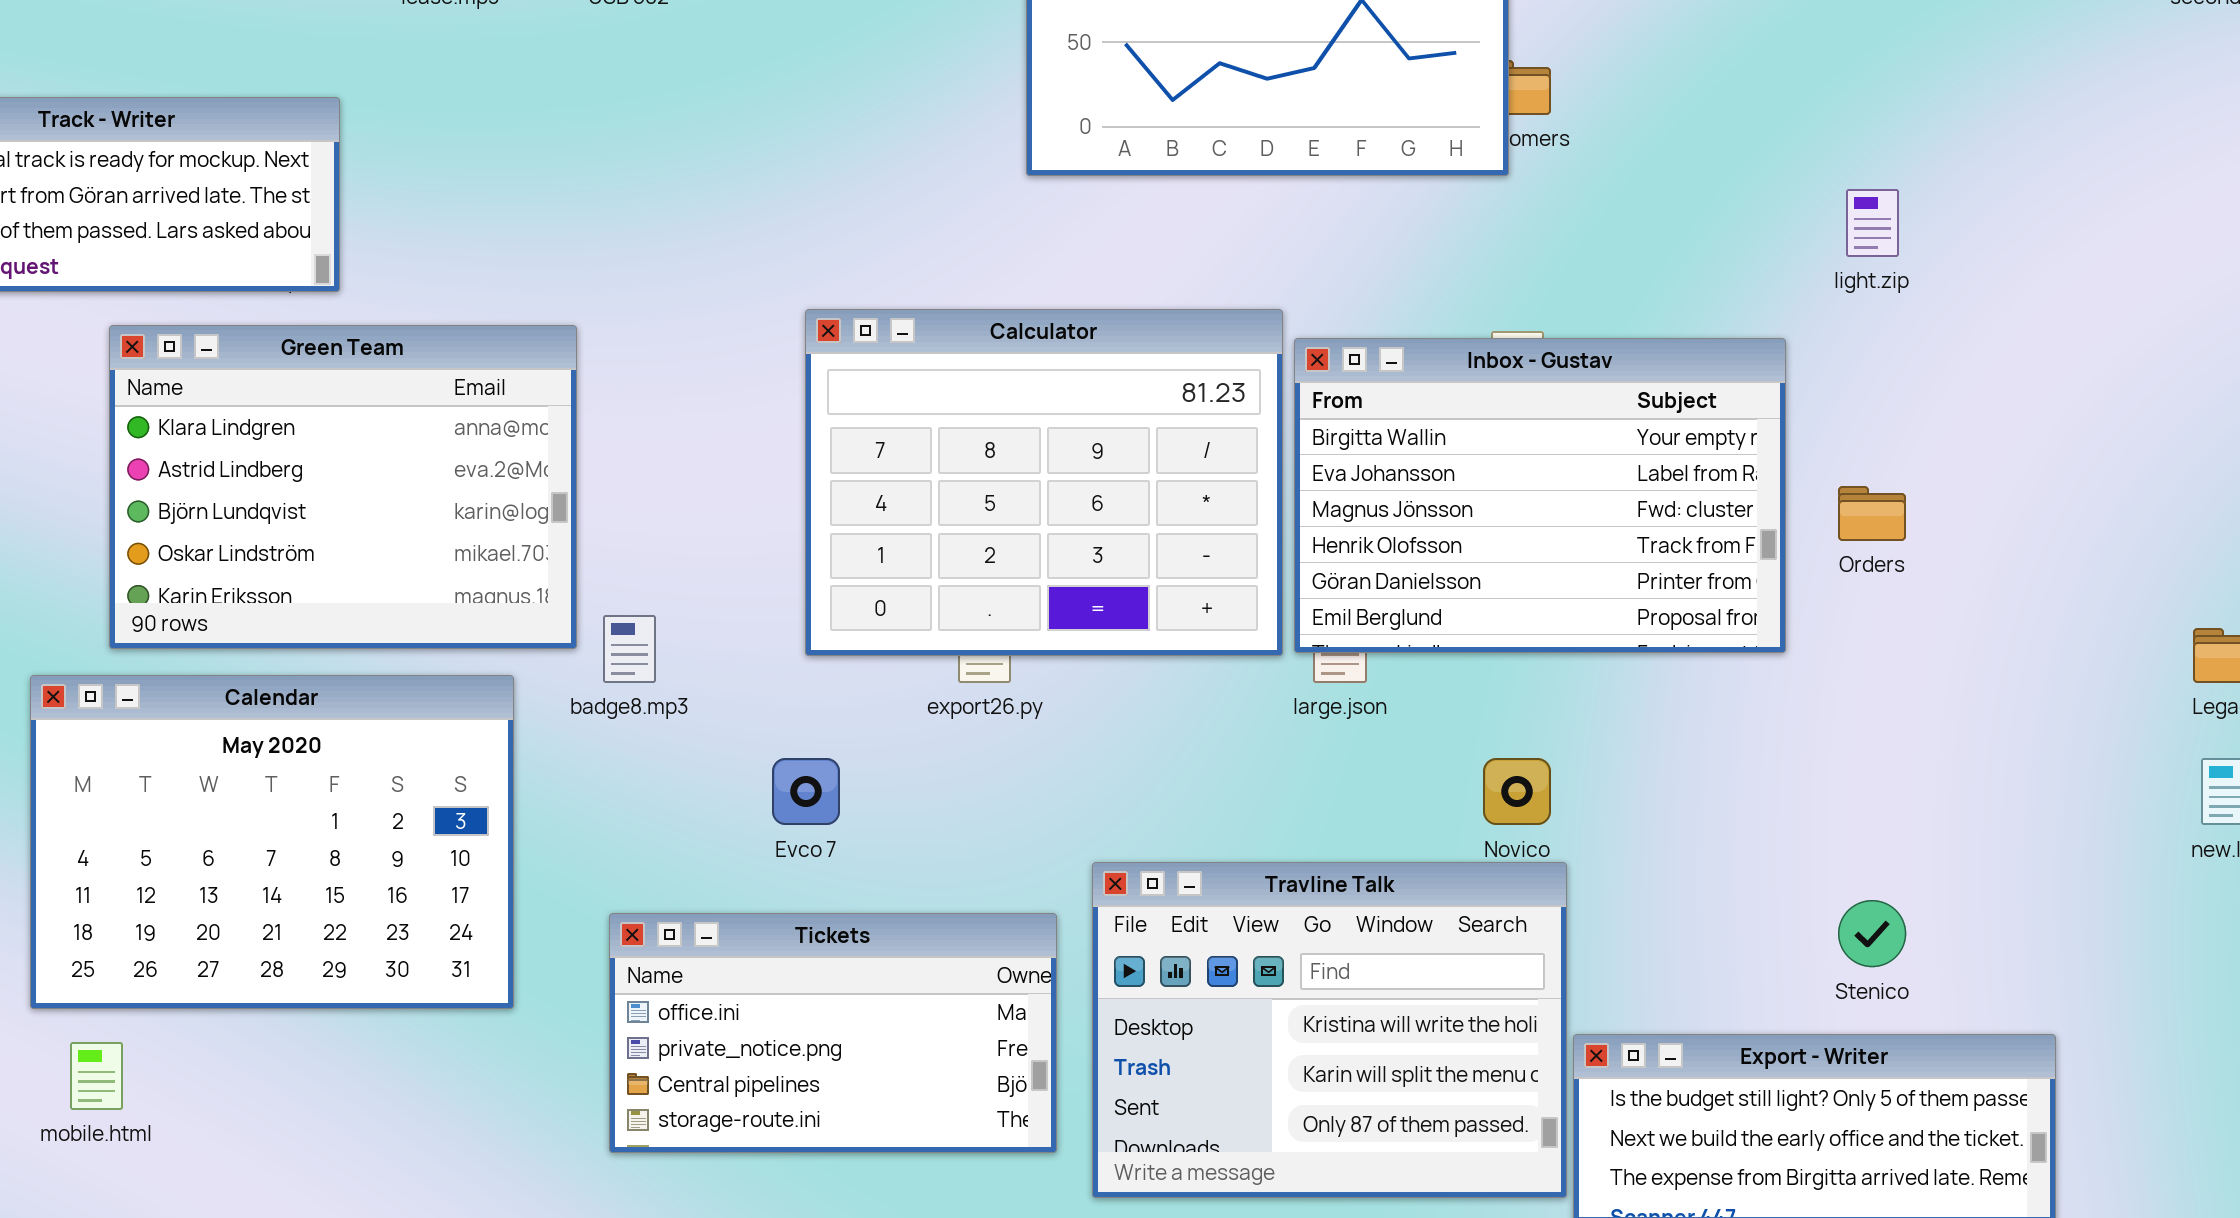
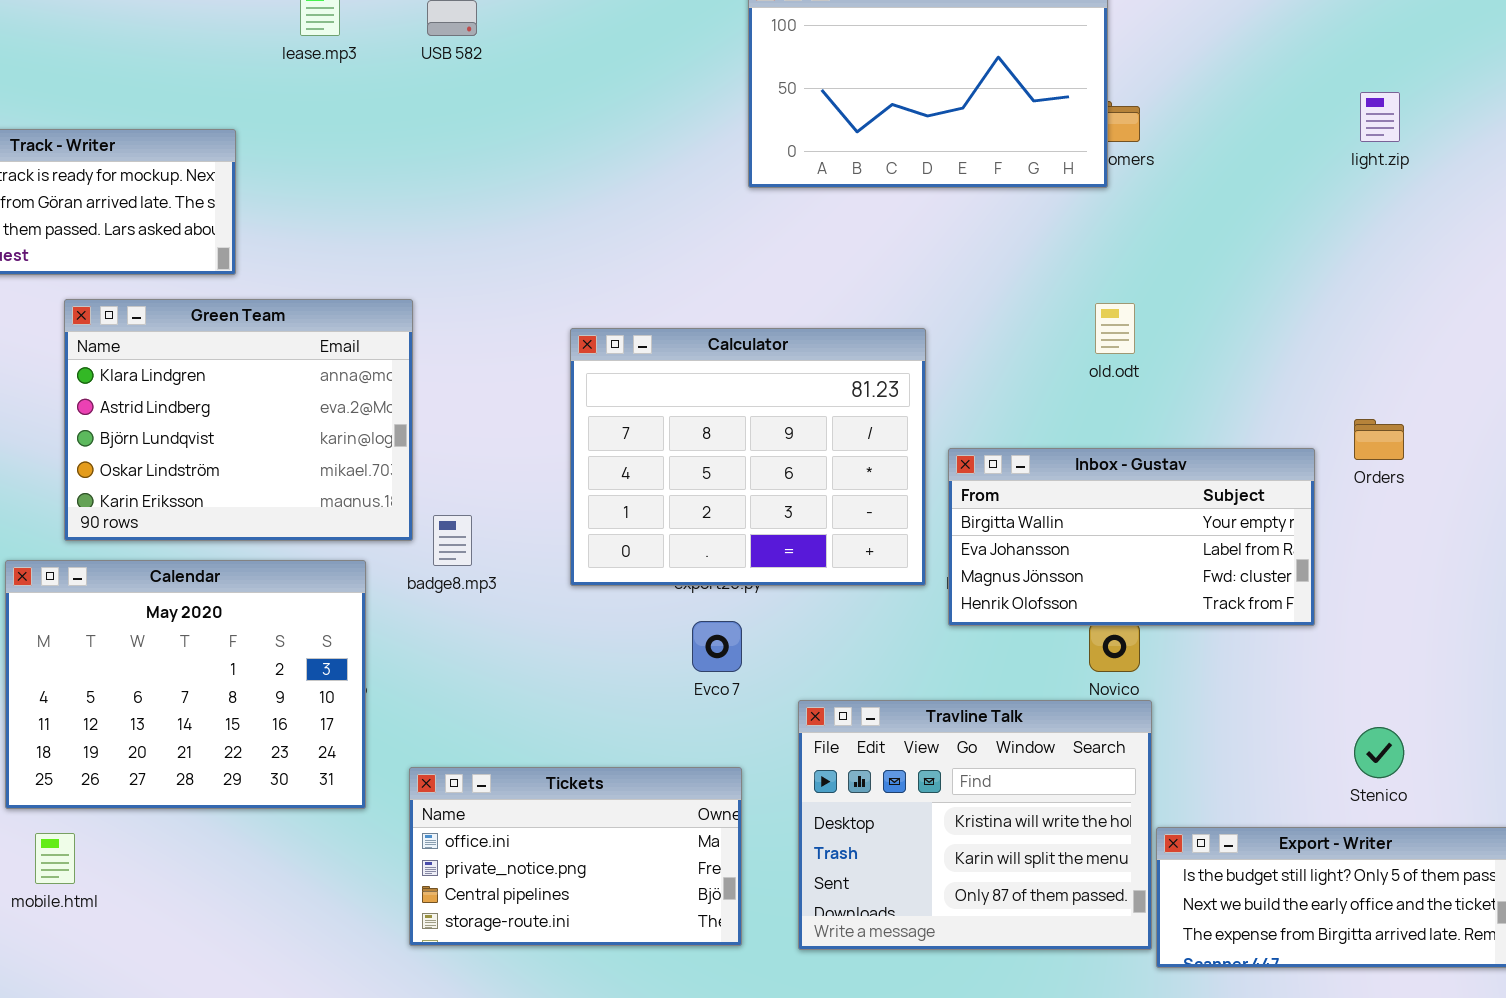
light.zip: [1846,189,1899,257] -> [1360,92,1400,142], moved
Calculator: [805,309,1283,656] -> [570,328,926,586], moved
Inbox - Gustav: [1294,338,1786,653] -> [948,448,1315,626], moved, resized
Evco 7: [772,758,840,825] -> [692,621,742,672], moved
Tickets: [609,913,1057,1153] -> [409,767,742,946], moved

